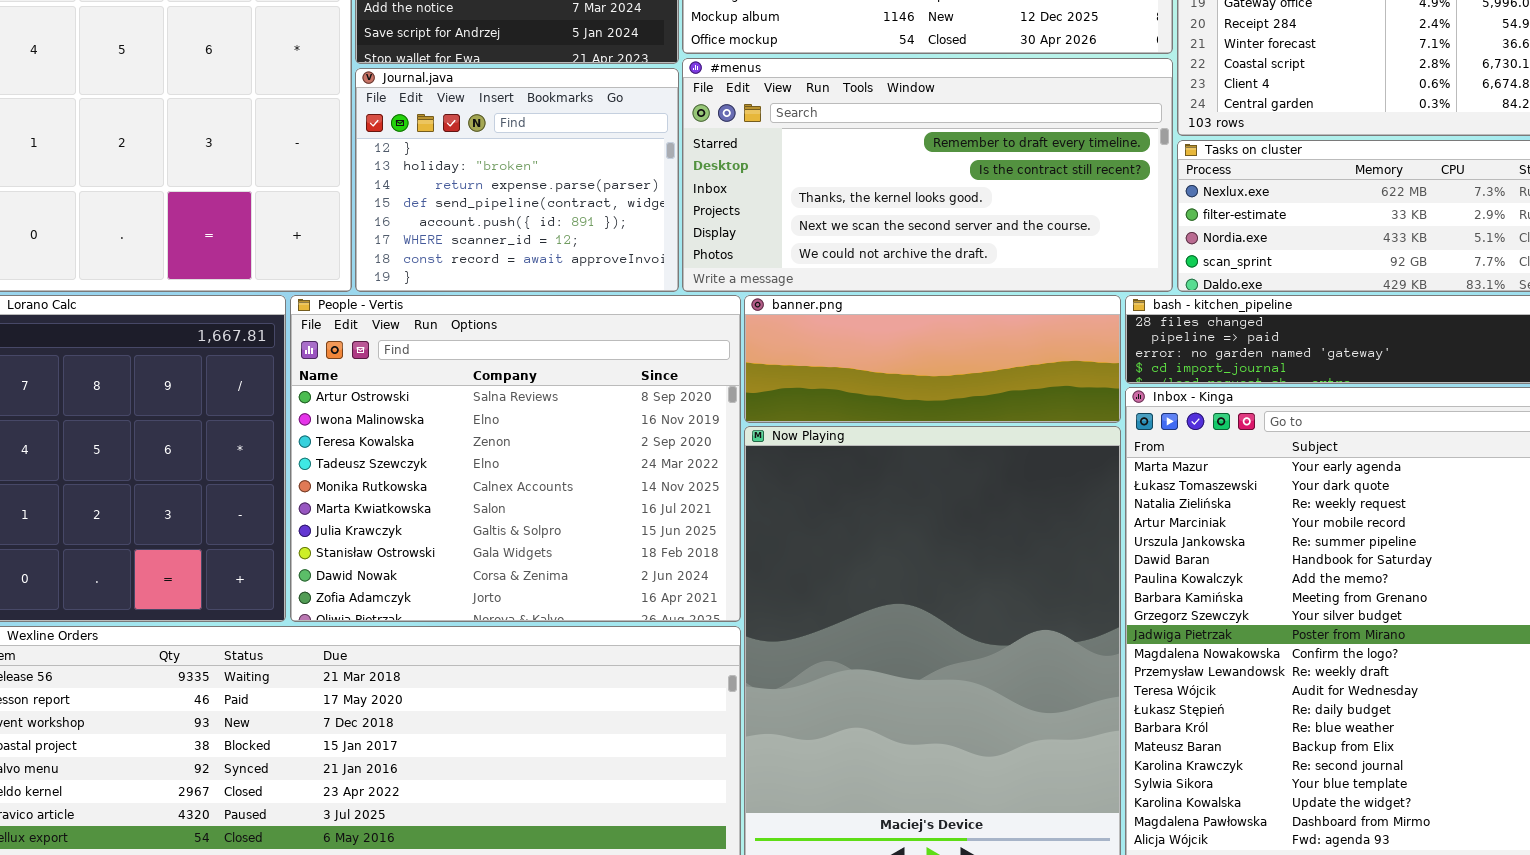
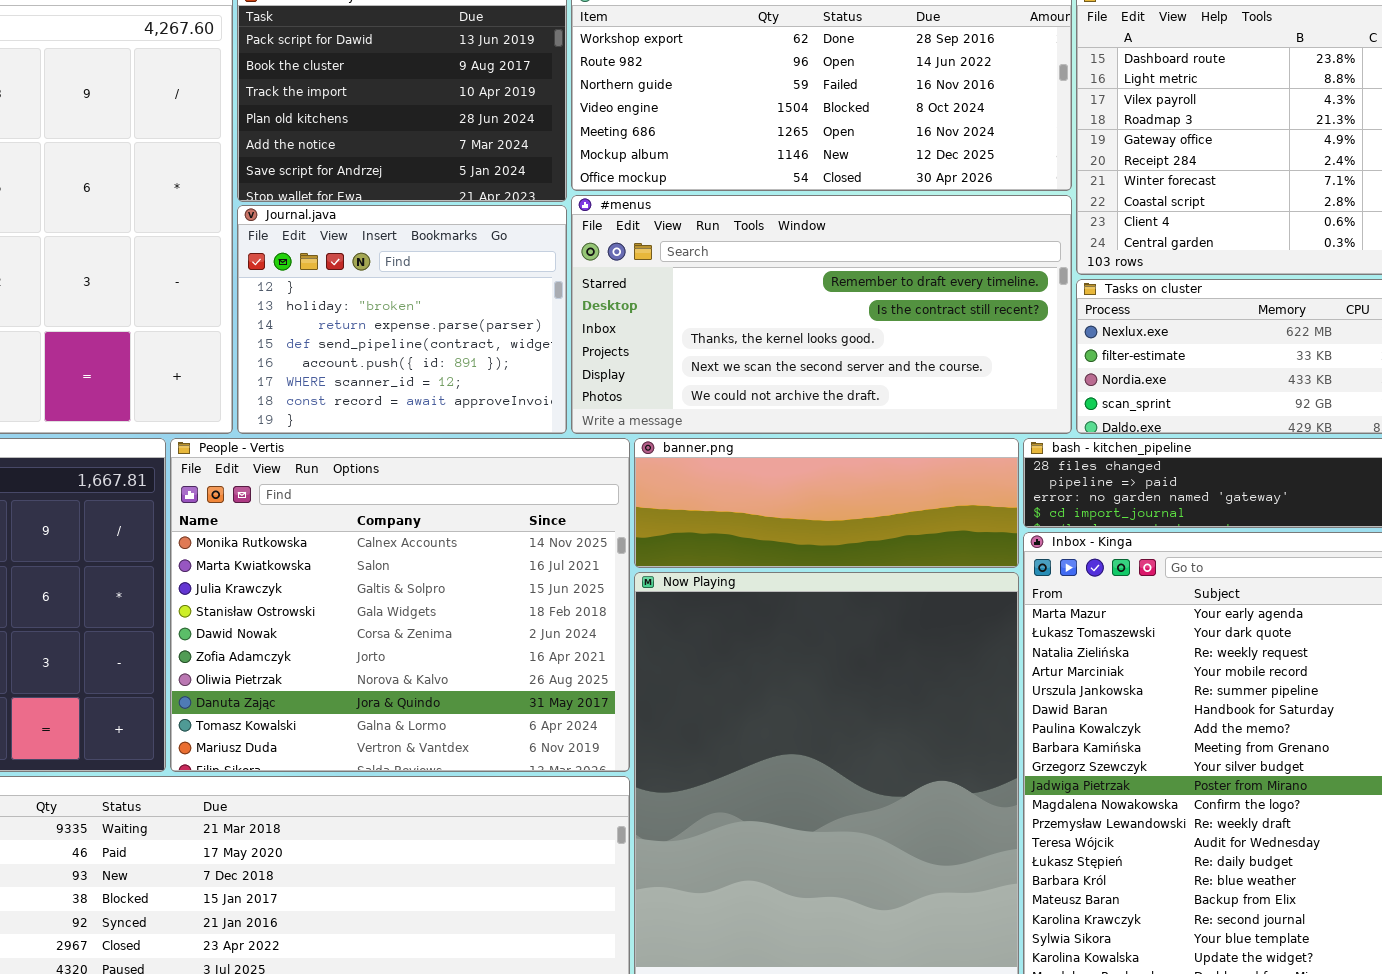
People - Vertis: [290,295,741,622] -> [170,438,630,772], scrolled down 4 rows

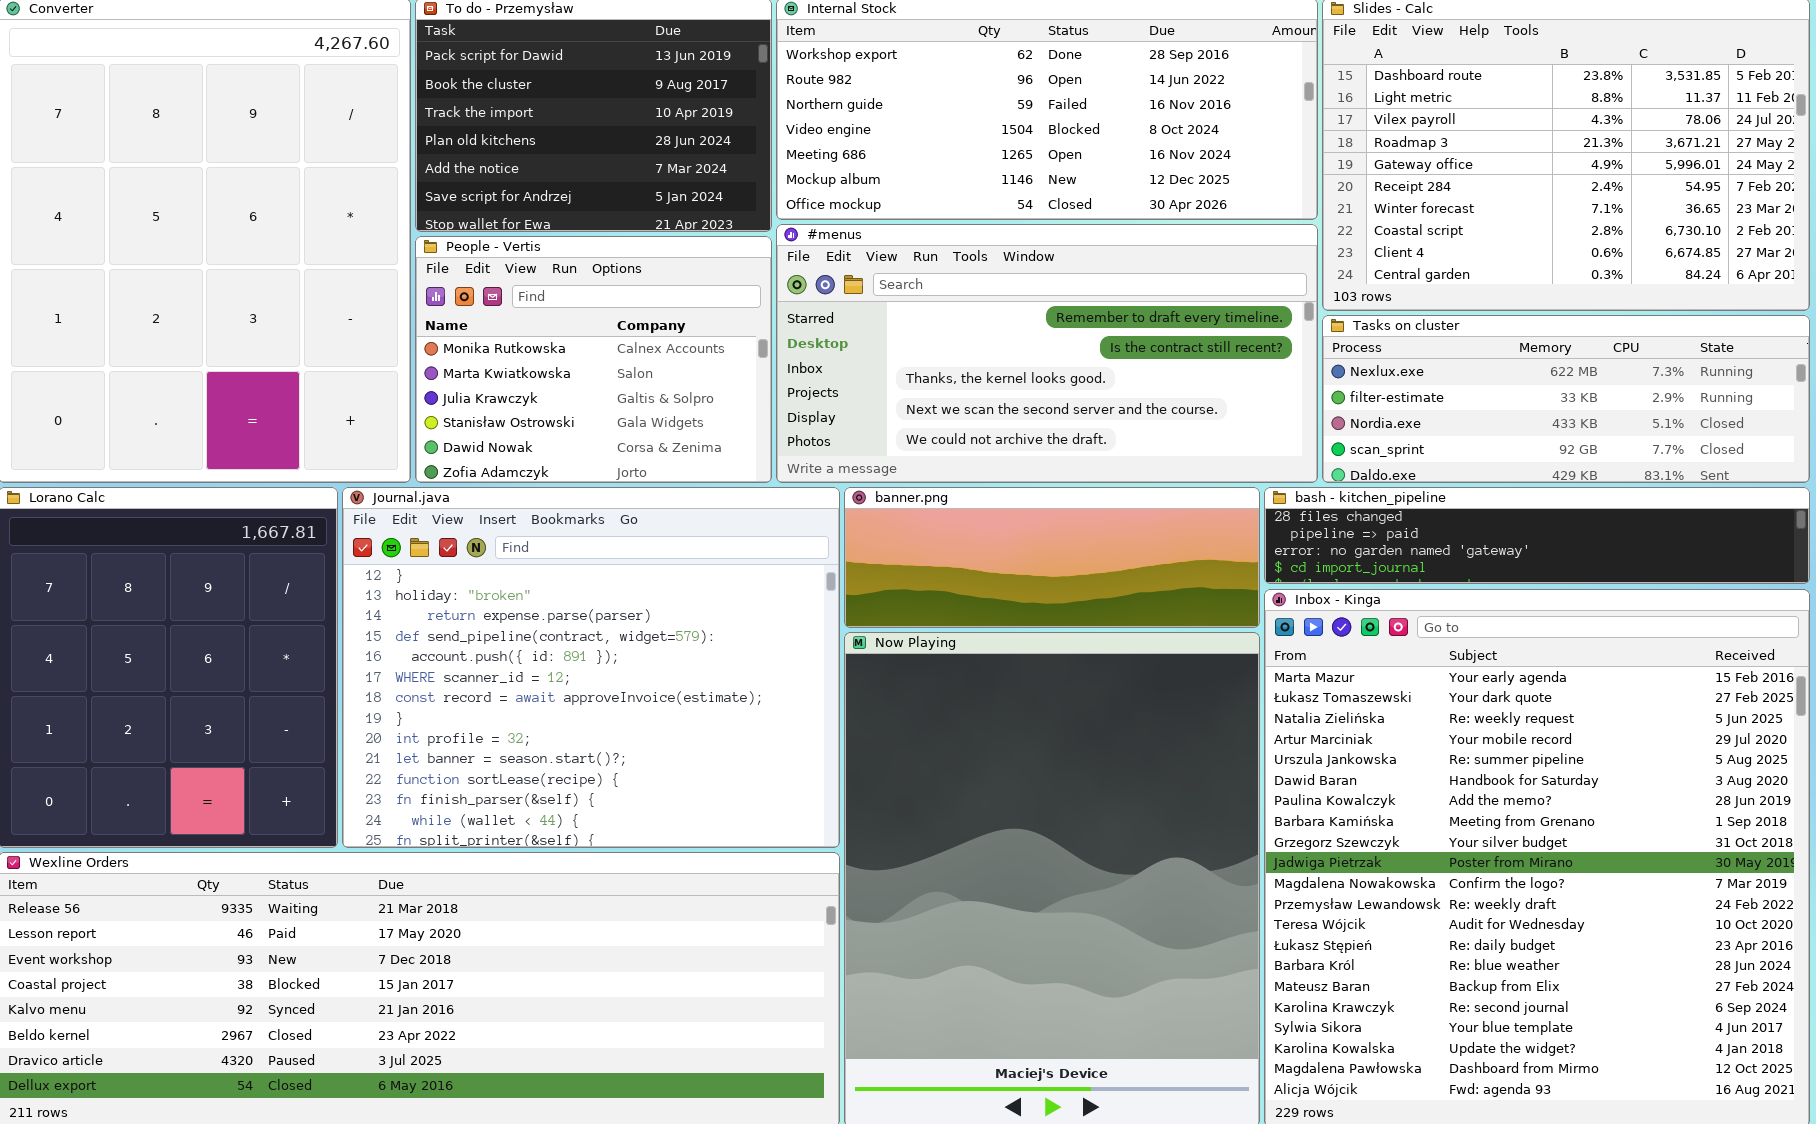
Journal.java: [237,205,567,434] -> [342,487,840,848], moved, resized
People - Vertis: [170,438,630,772] -> [415,236,772,483], moved, resized

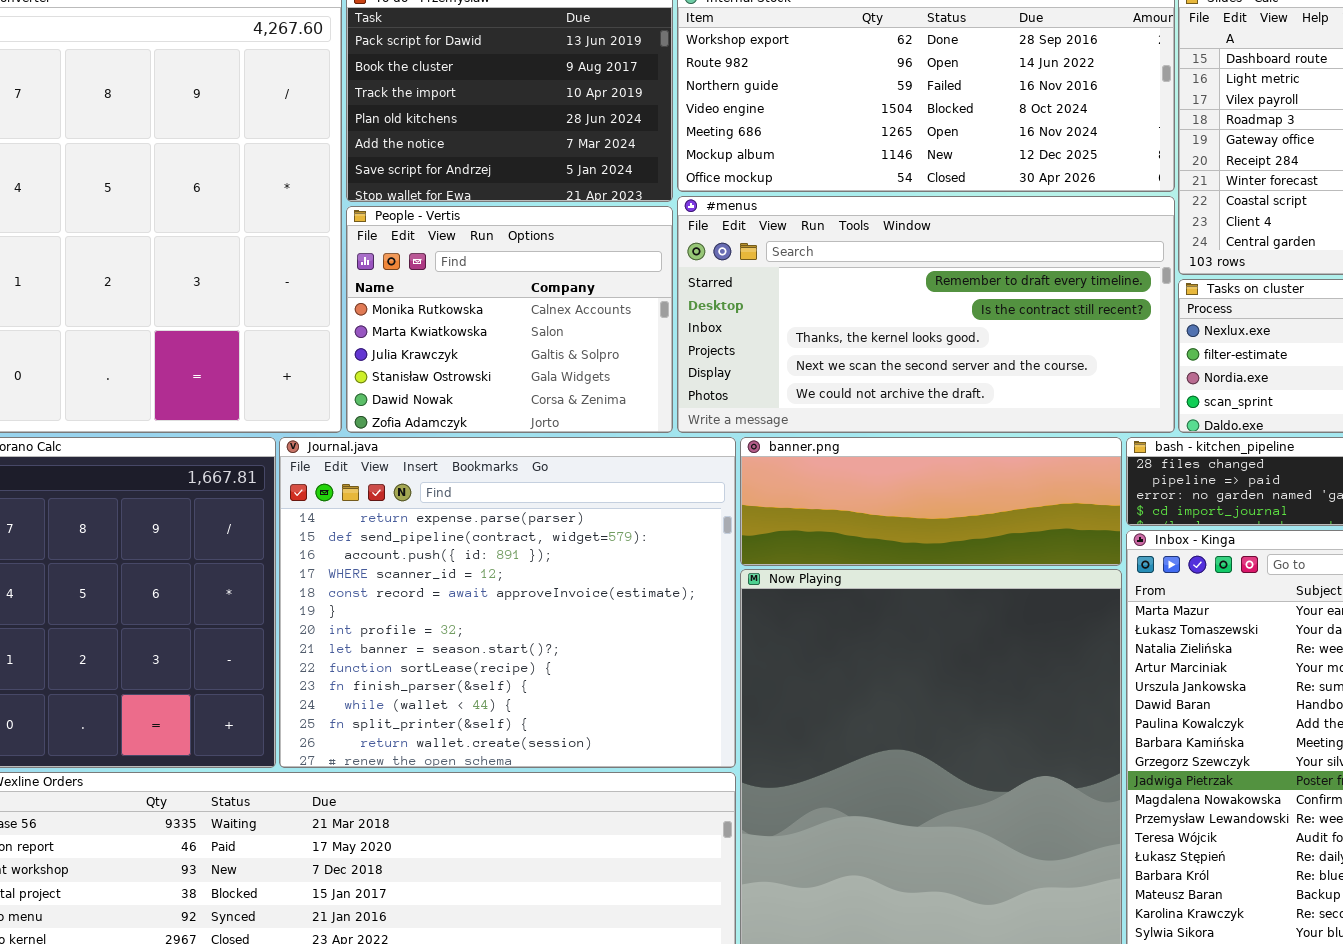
Journal.java: [342,487,840,848] -> [279,437,736,768], scrolled down 2 rows

